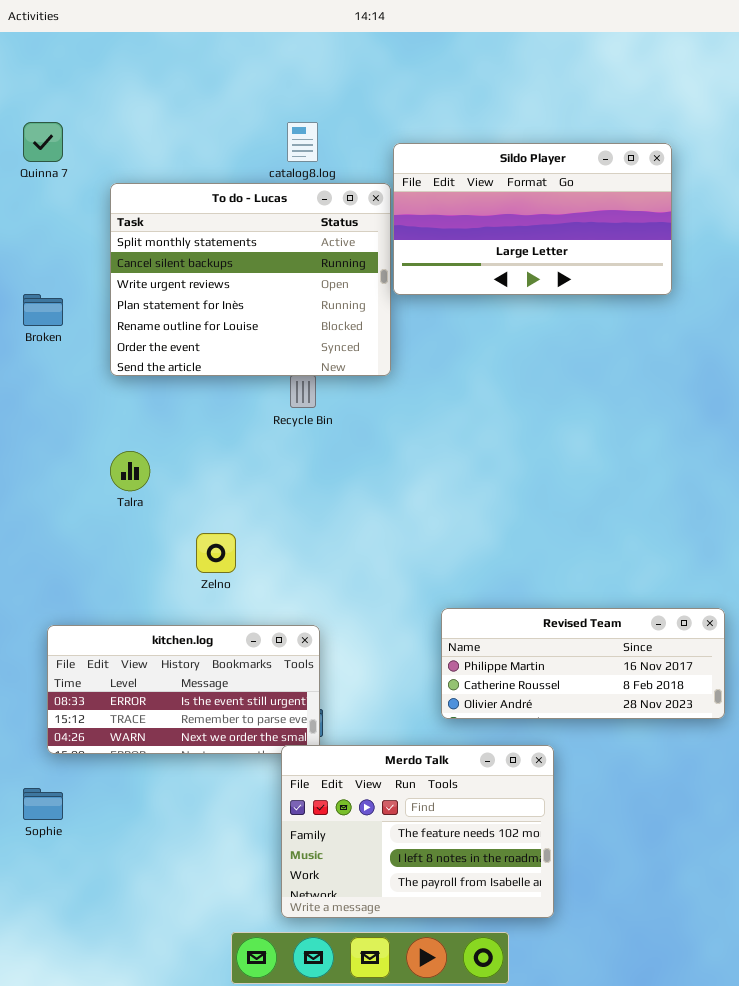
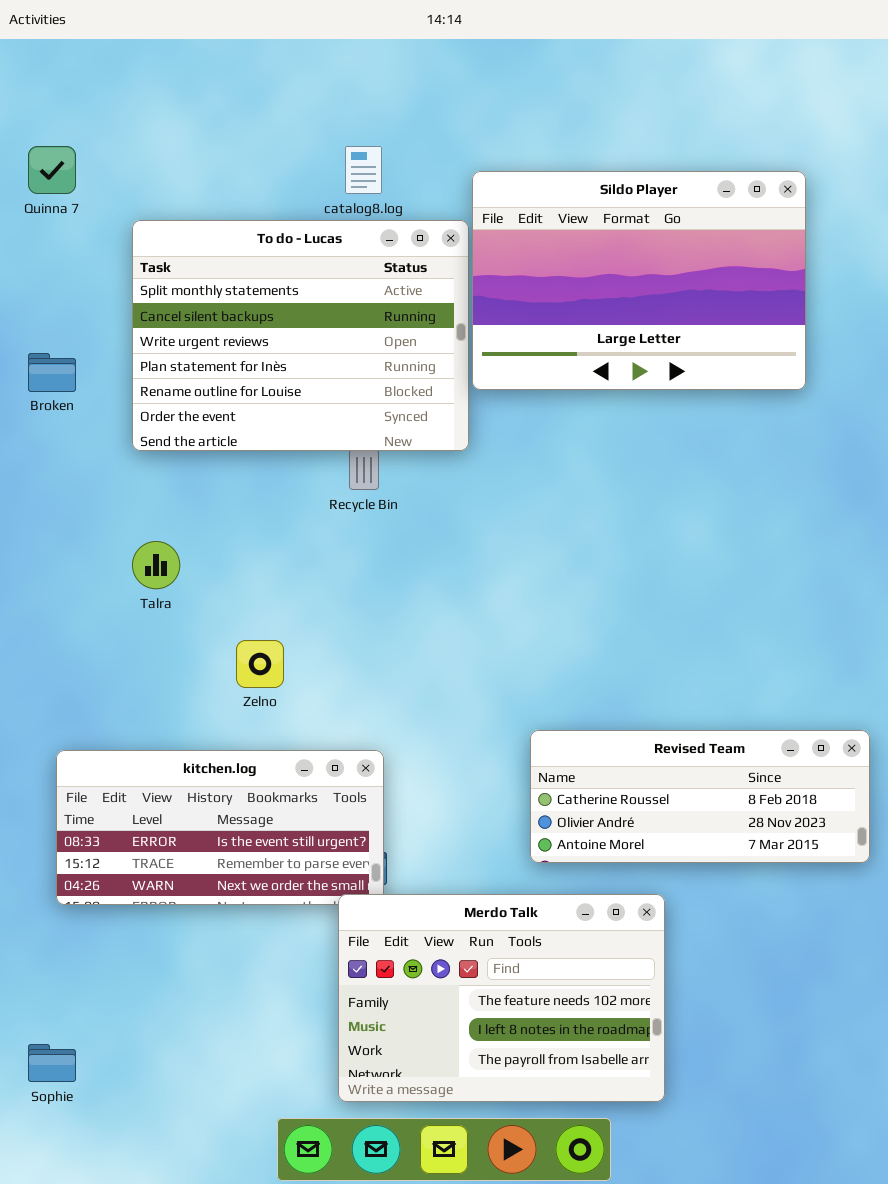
Sildo Player: [393,143,672,295] -> [472,171,806,390], resized
Revised Team: [441,608,725,719] -> [530,730,870,863], scrolled down 1 row
Sophie: [23,788,63,820] -> [28,1044,76,1082], moved

